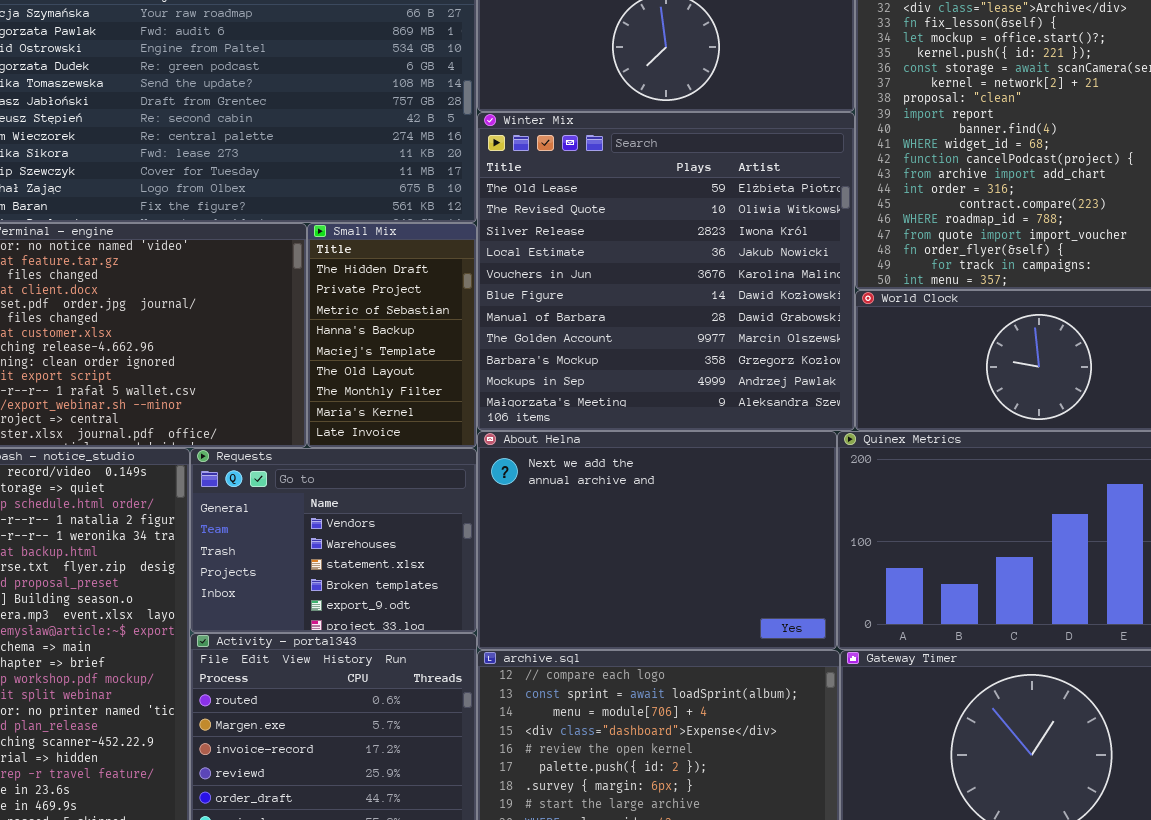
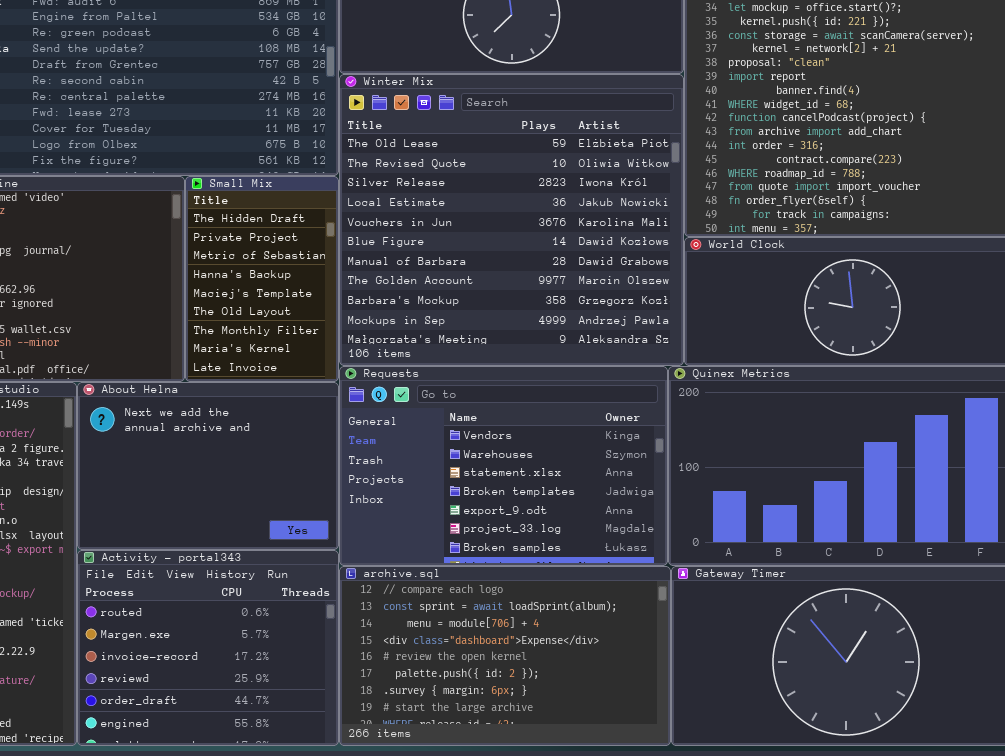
About Helna: [477,431,837,650] -> [77,382,339,550], moved, resized
Requests: [190,448,477,633] -> [339,366,668,566], moved, resized

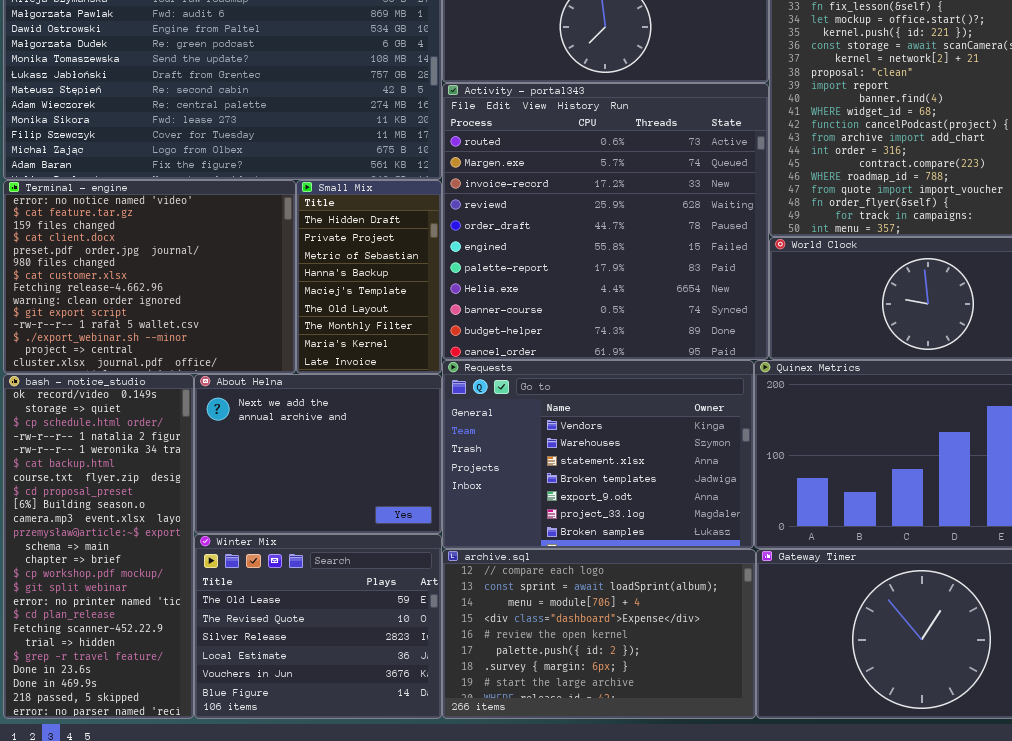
Winter Mix: [339,74,684,366] -> [194,534,442,719], moved, resized
Activity - portal343: [77,550,339,746] -> [442,83,769,360], moved, resized

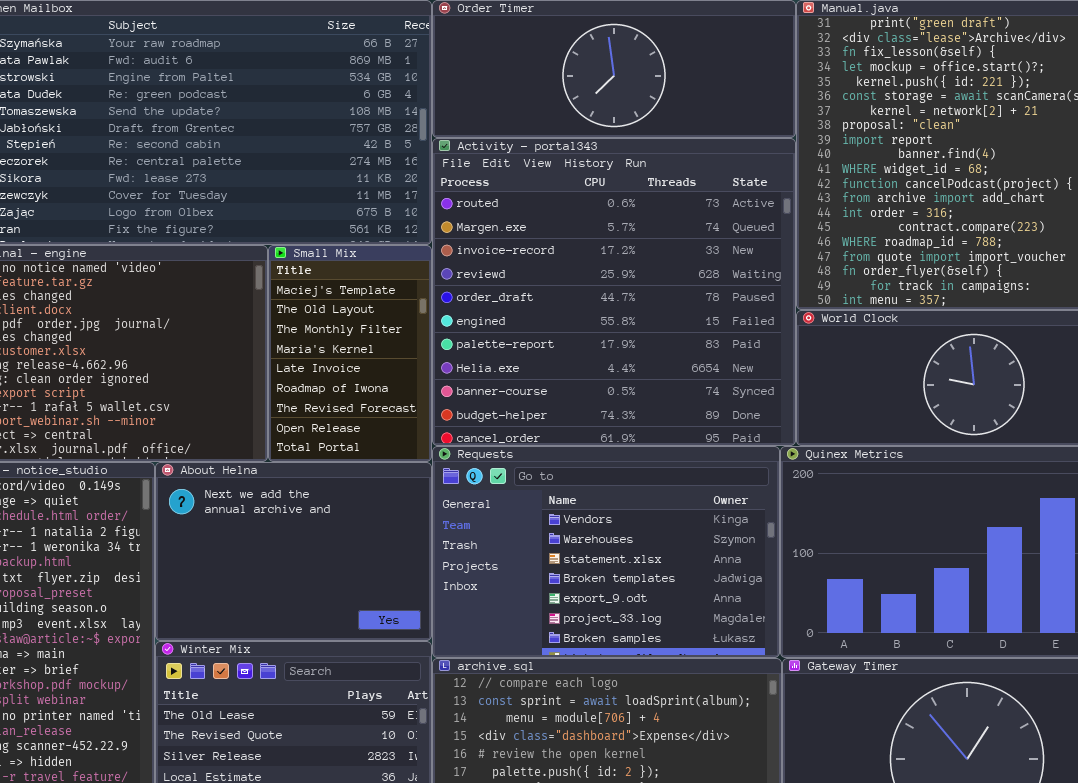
Small Mix: [296,180,442,374] -> [268,245,432,462], scrolled down 4 rows

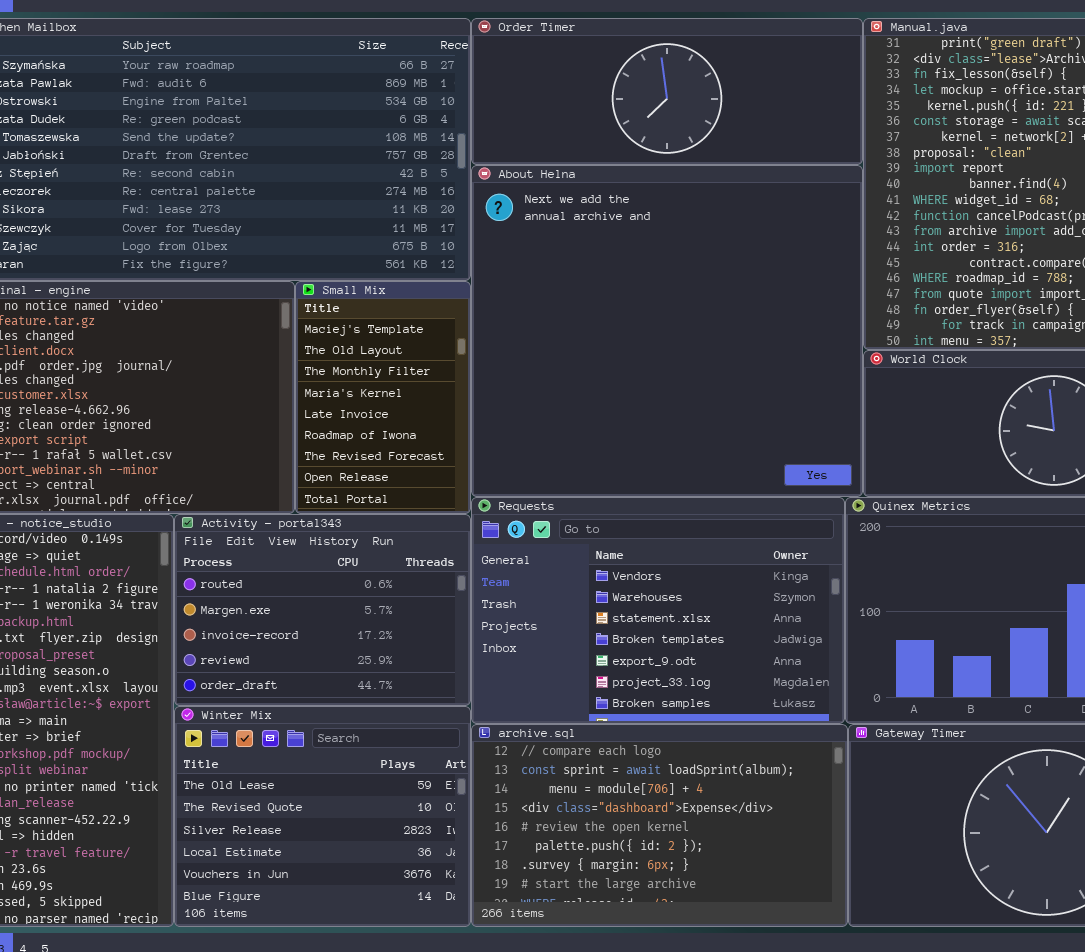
Activity - portal343: [432,138,796,446] -> [174,514,471,706], moved, resized
About Helna: [155,462,432,641] -> [471,165,863,497], moved, resized

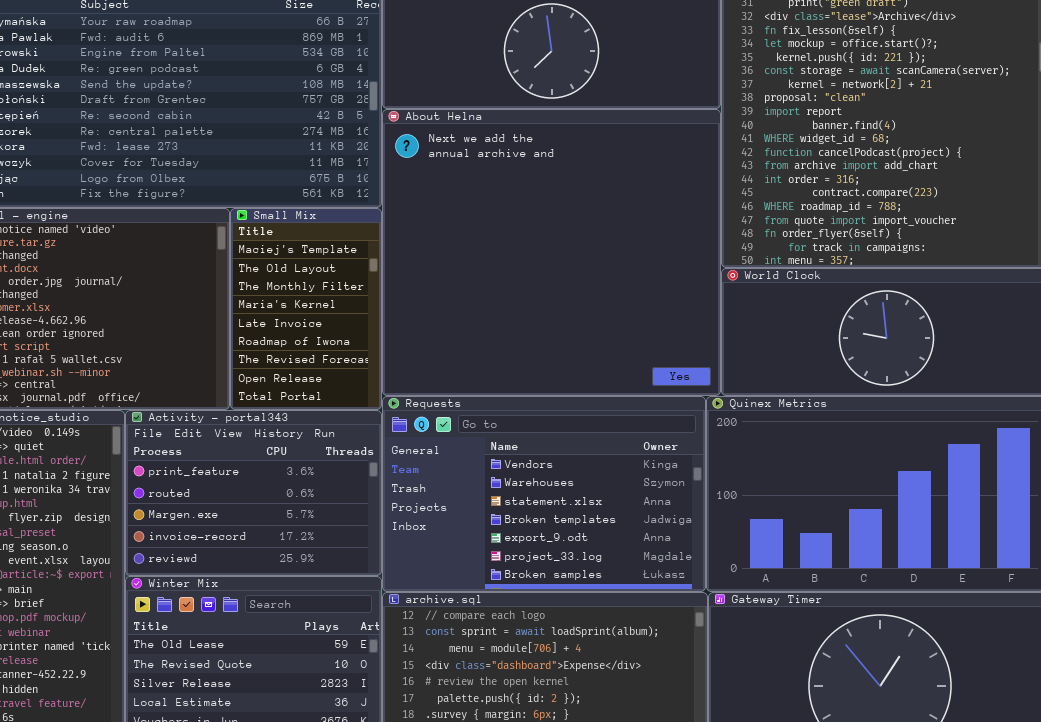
Activity - portal343: [174,514,471,706] -> [125,410,382,576], scrolled up 1 row

